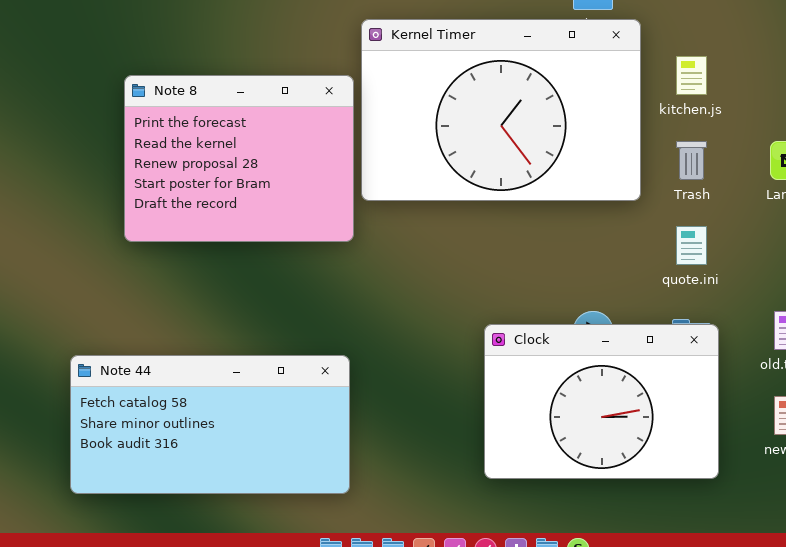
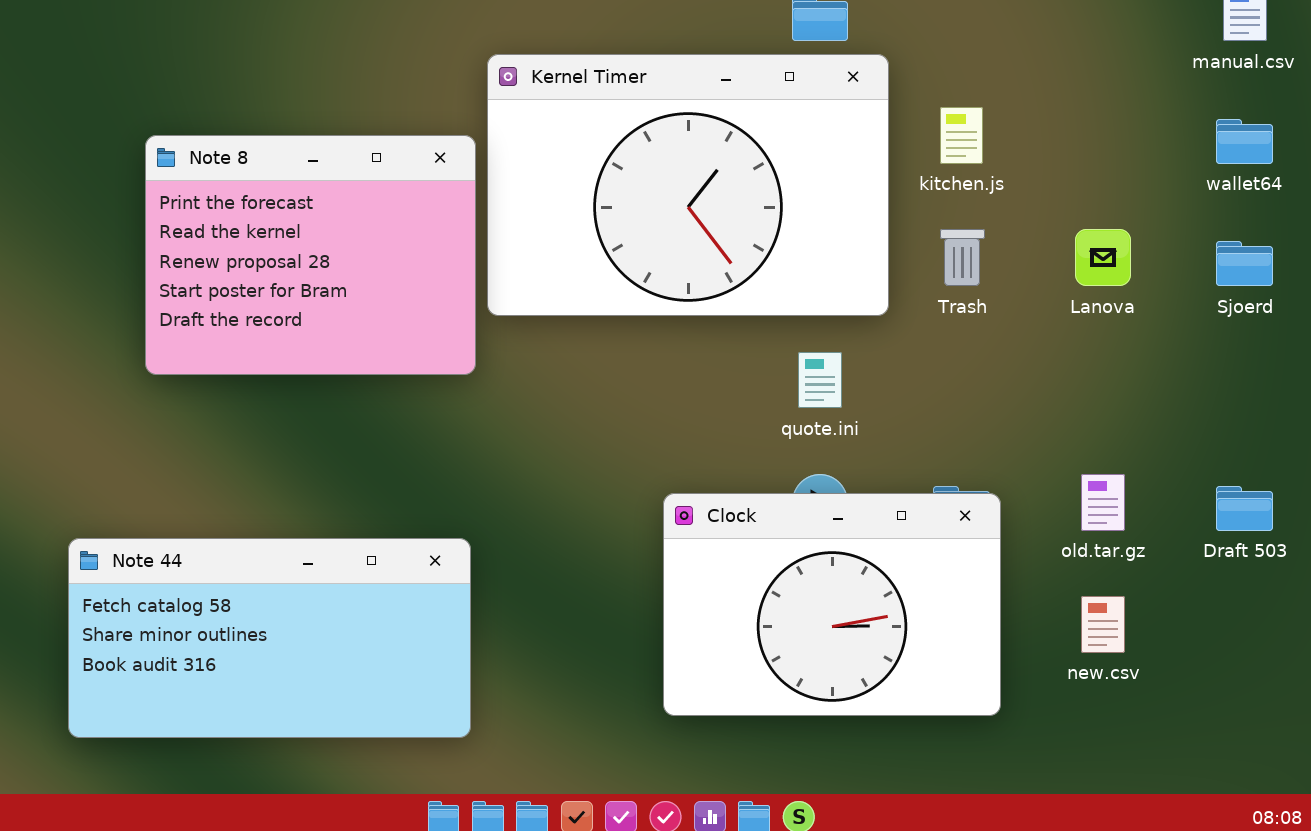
quote.ini: [676,226,707,265] -> [798,352,842,408], moved

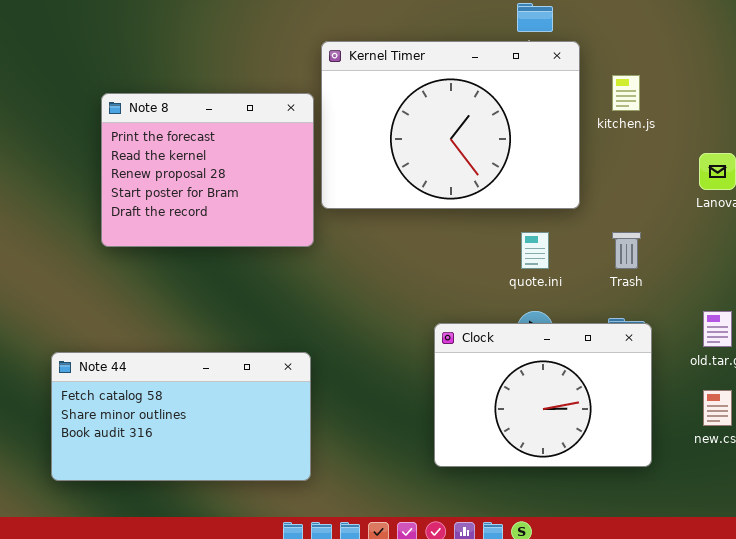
Trash: [940,229,985,286] -> [612,232,641,269], moved

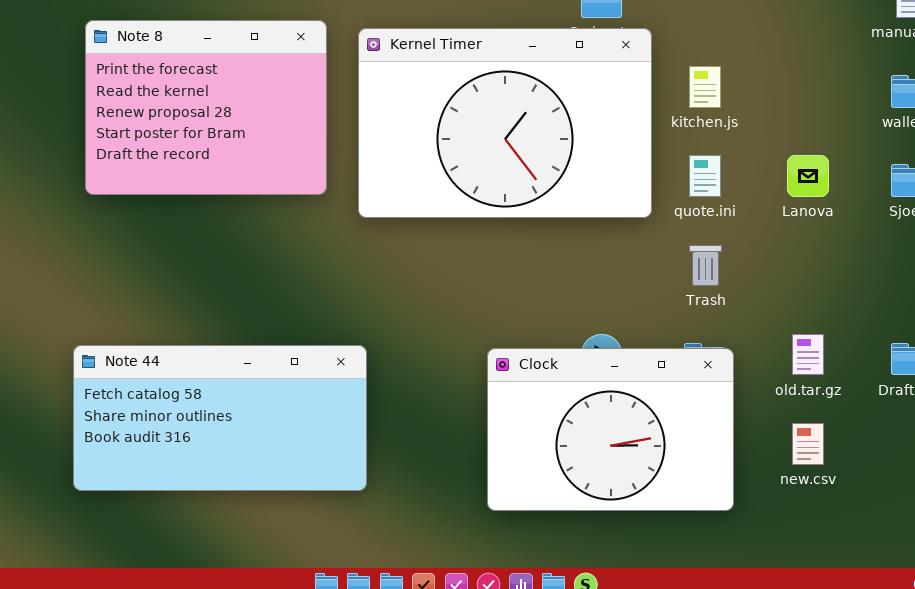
Note 8: [101,93,314,247] -> [85,20,327,195], moved
quote.ini: [521,232,549,269] -> [689,155,721,197], moved
Note 44: [51,352,311,481] -> [73,345,367,491], moved

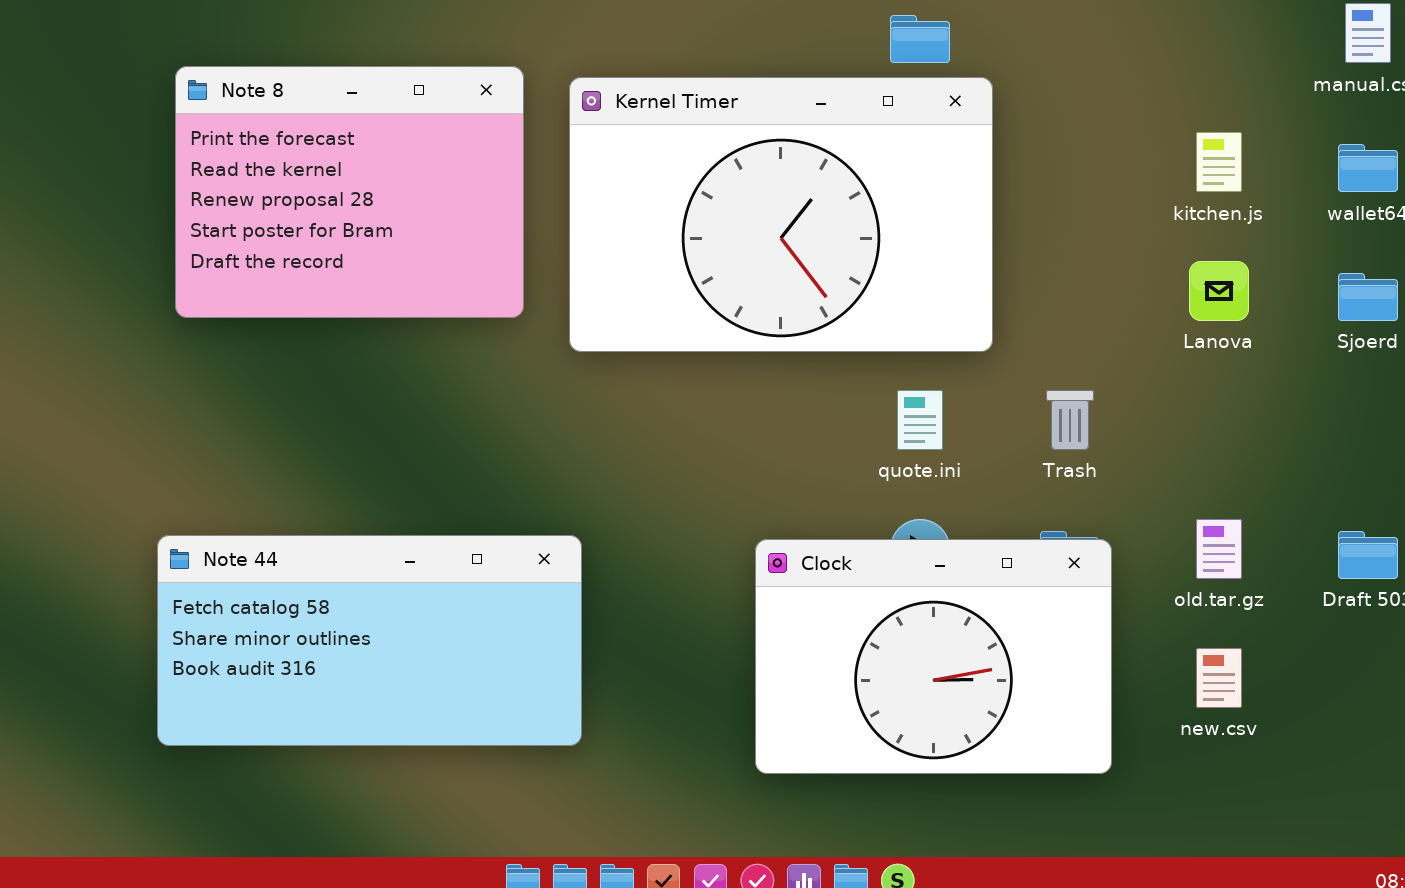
kitchen.js: [689,66,721,108] -> [1196,132,1242,192], moved
quote.ini: [689,155,721,197] -> [897,390,943,450], moved

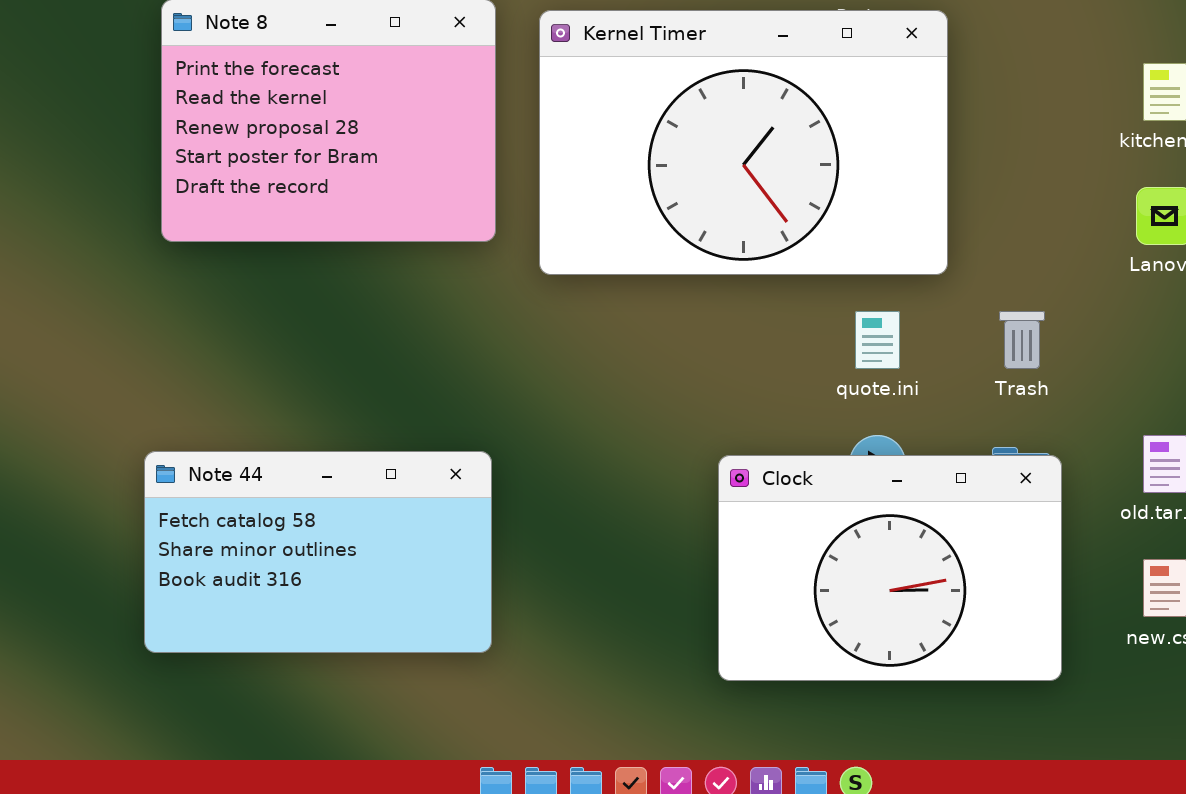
Note 44: [157,535,582,746] -> [144,451,492,653], resized

